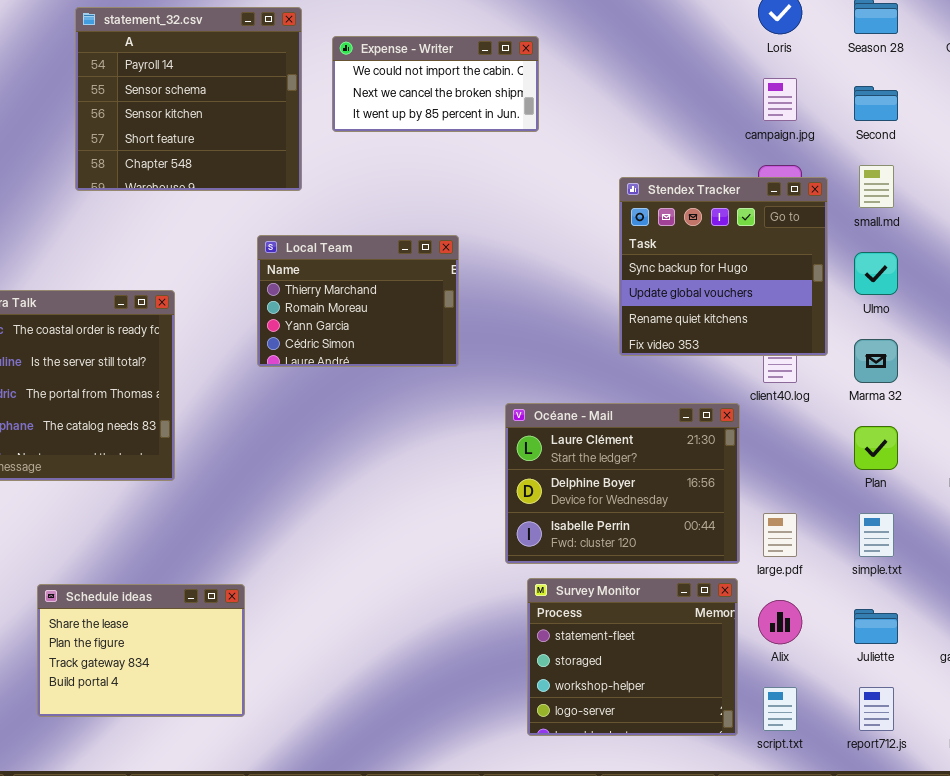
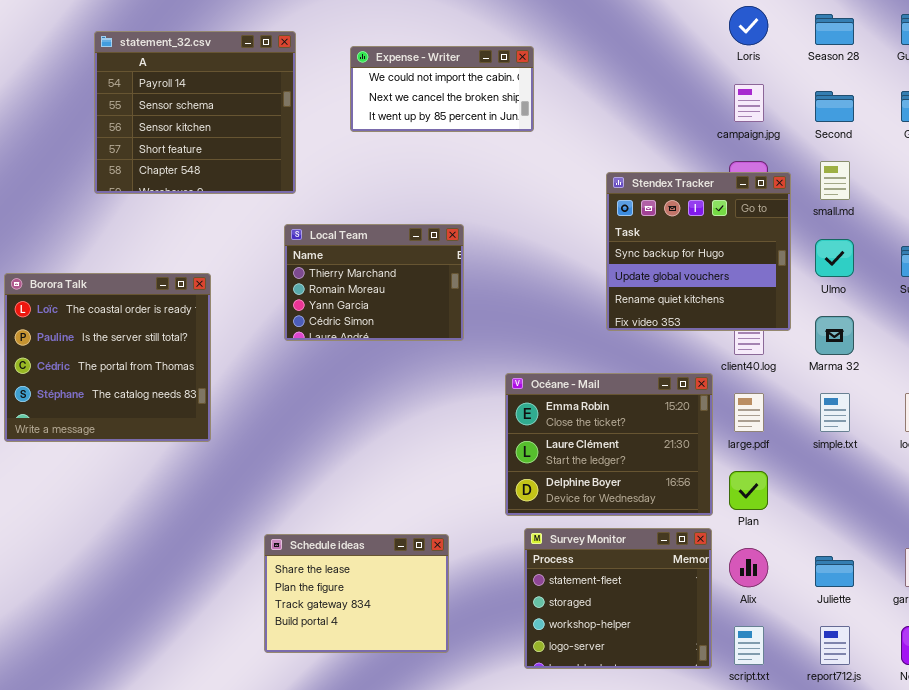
statement_32.csv: [75,7,302,191] -> [94,31,296,194], moved
Océane - Mail: [505,403,740,564] -> [505,373,713,516], scrolled up 1 row
Plan: [854,426,898,470] -> [729,471,768,510], moved
large.pdf: [763,513,797,557] -> [734,393,764,432], moved
simple.txt: [859,513,894,557] -> [820,393,850,432], moved
Schedule ideas: [37,584,245,717] -> [264,534,449,653], moved

